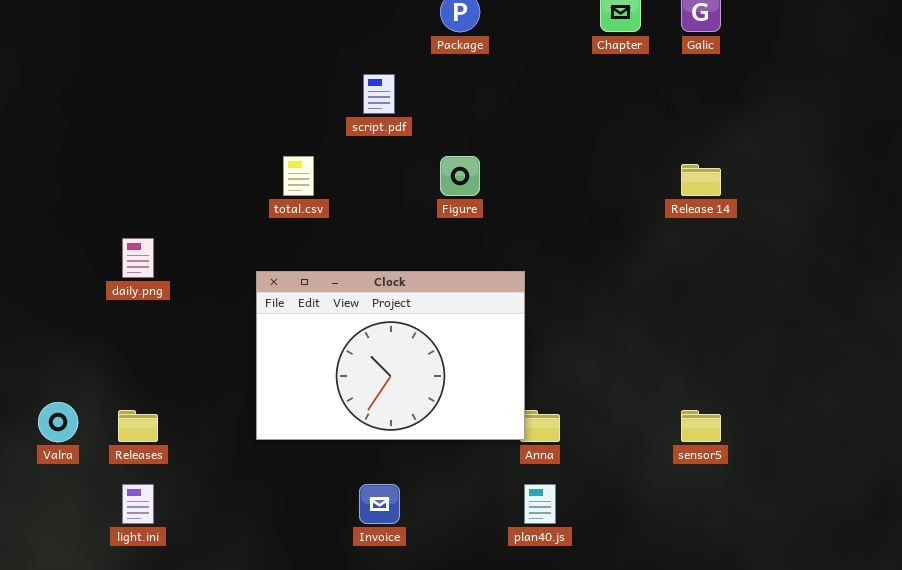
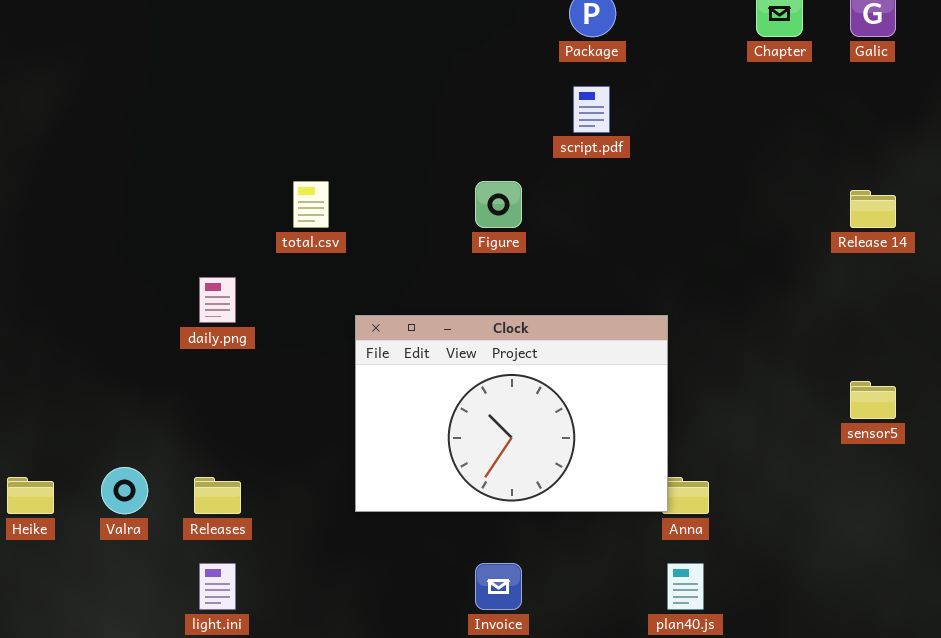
script.pdf: [363,74,395,114] -> [573,86,610,133], moved
total.csv: [283,156,314,196] -> [293,181,329,228], moved
Figure: [440,156,480,196] -> [475,181,522,228], moved
sensor5: [681,410,721,442] -> [850,381,896,419], moved

